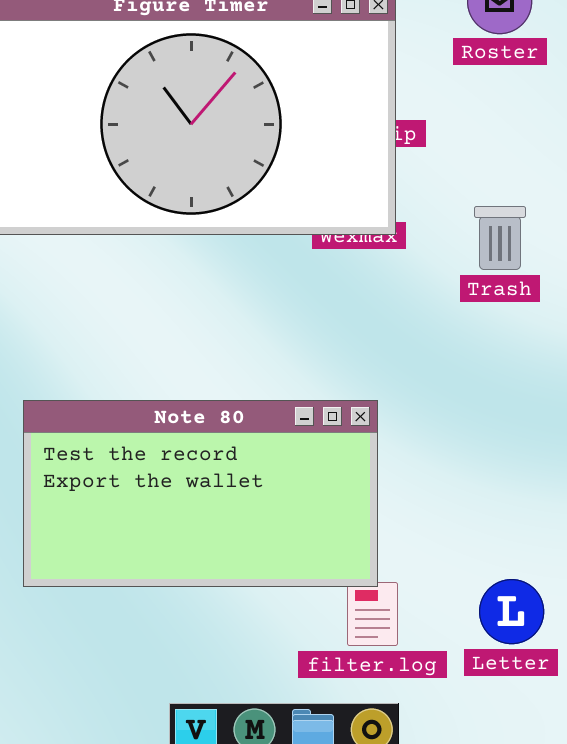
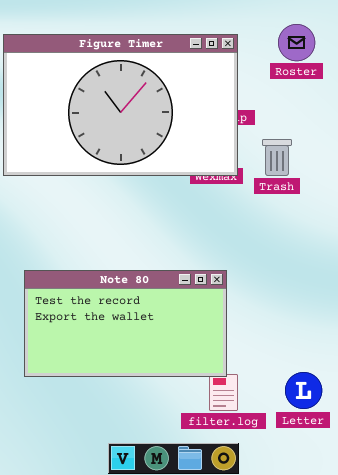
Trash: [474,206,526,270] -> [262,139,292,176], moved

